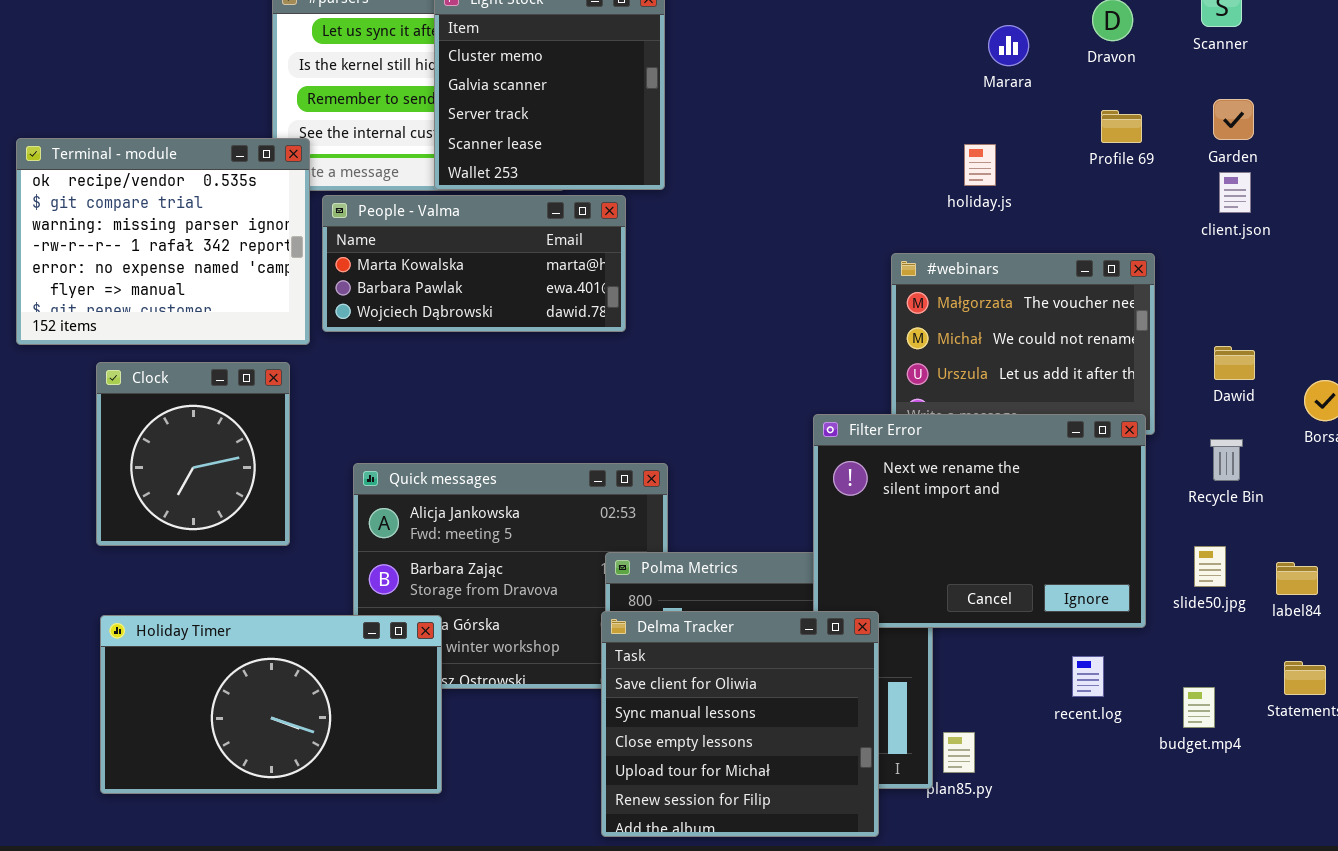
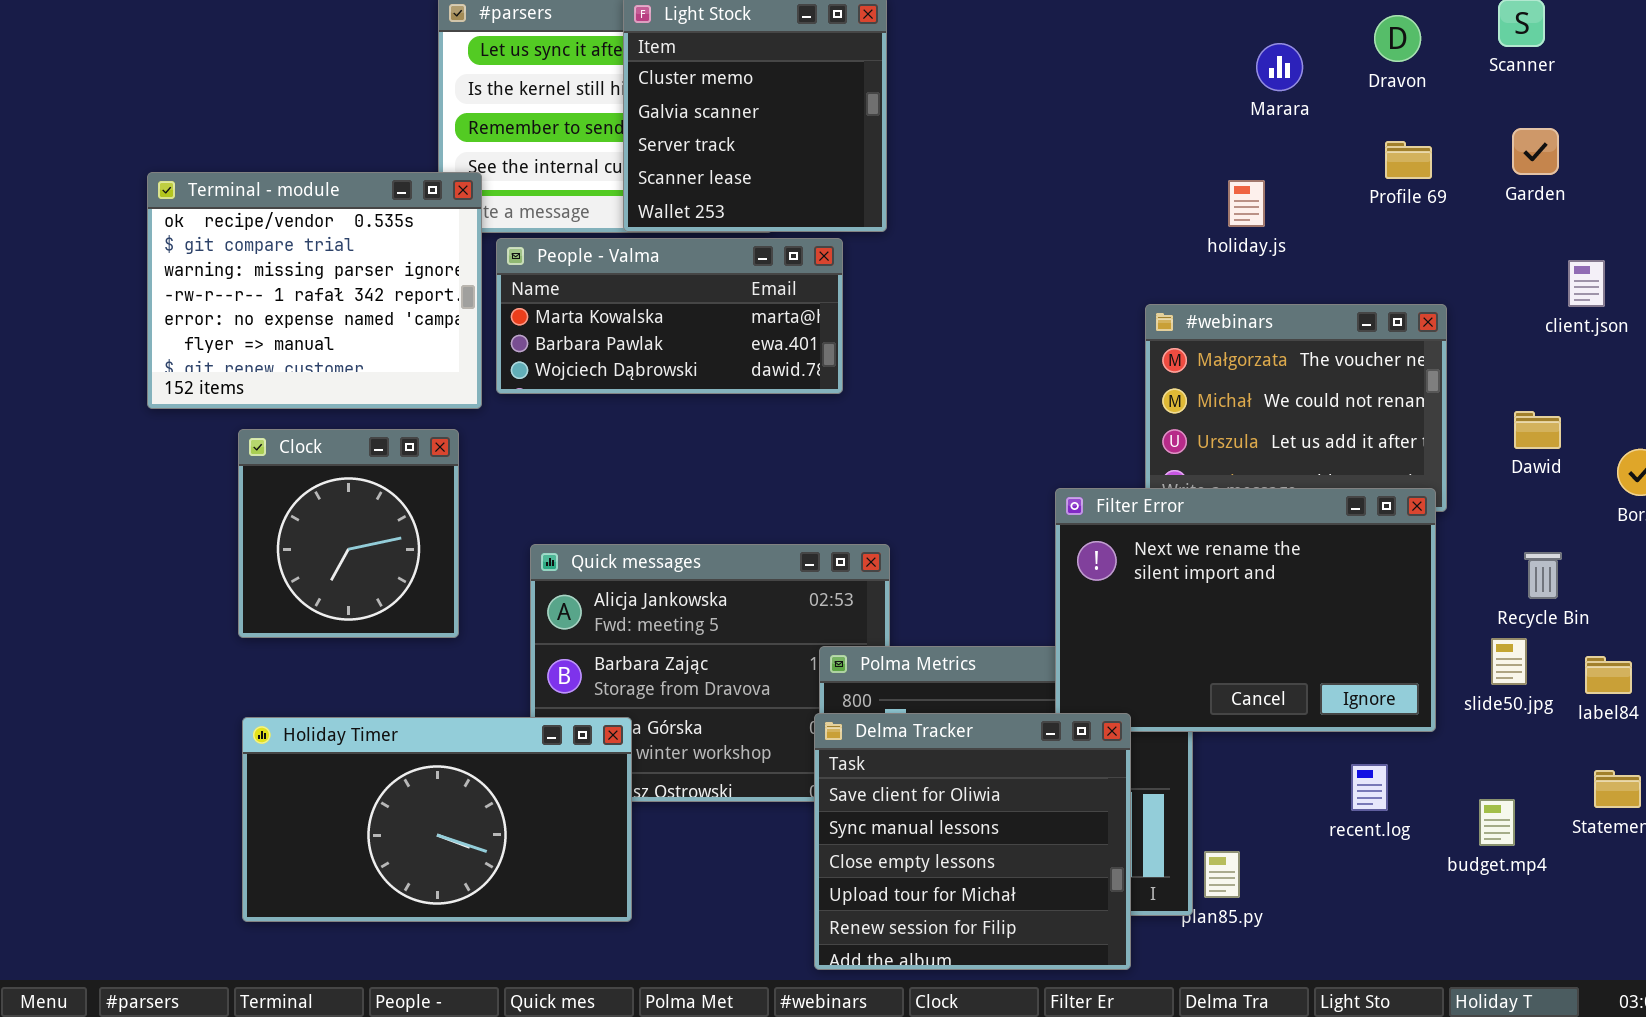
client.json: [1219,172,1251,213] -> [1568,260,1605,307], moved
Recycle Bin: [1210,439,1243,481] -> [1524,552,1562,599], moved

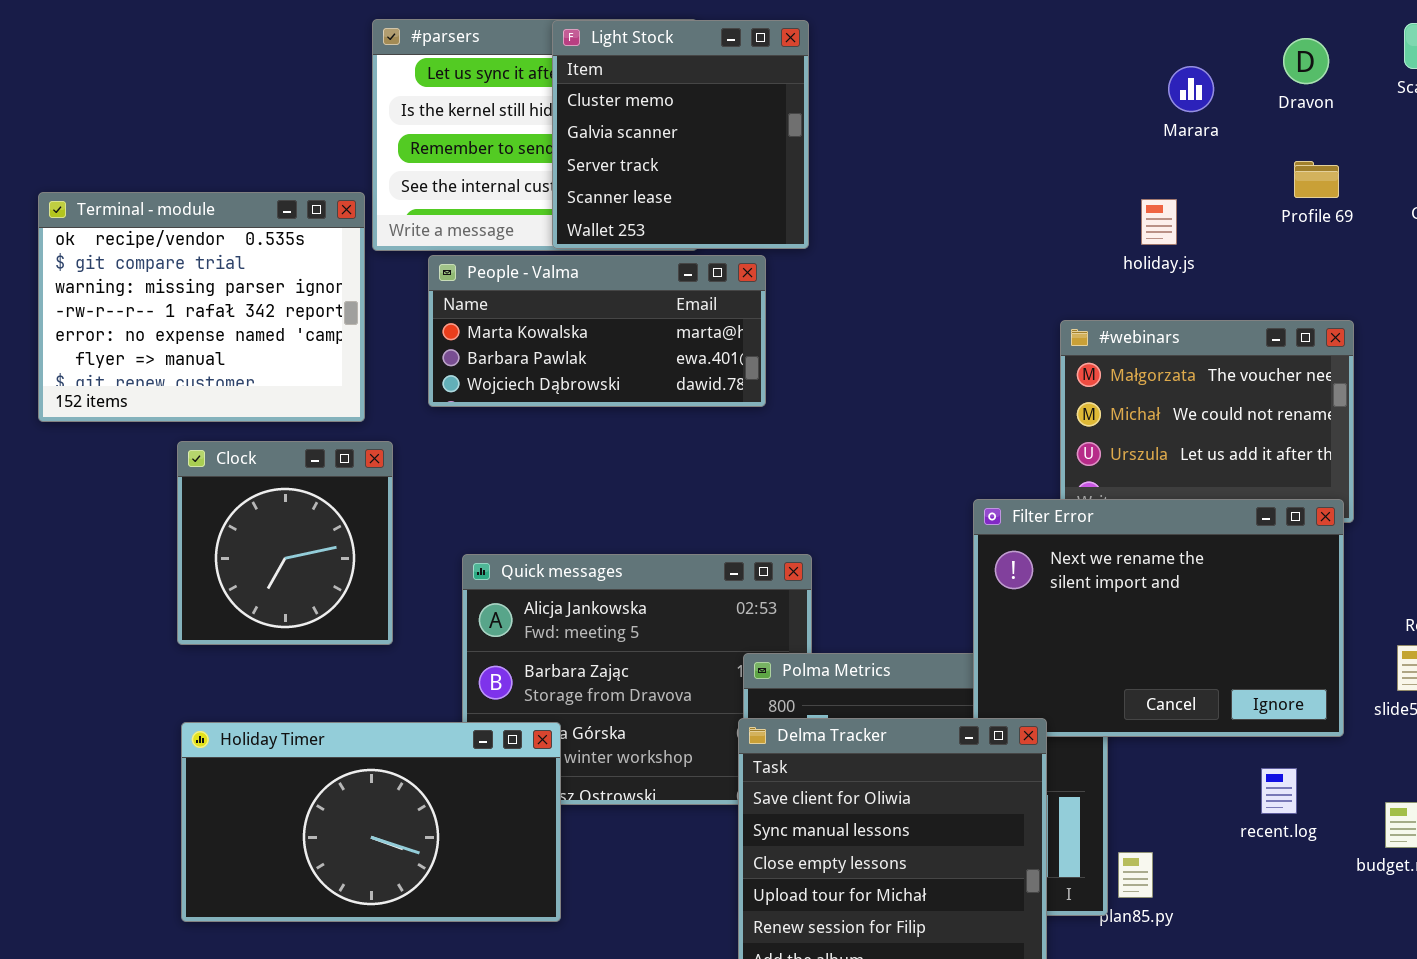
Terminal - module: [147,172,482,409] -> [38,192,365,422], moved

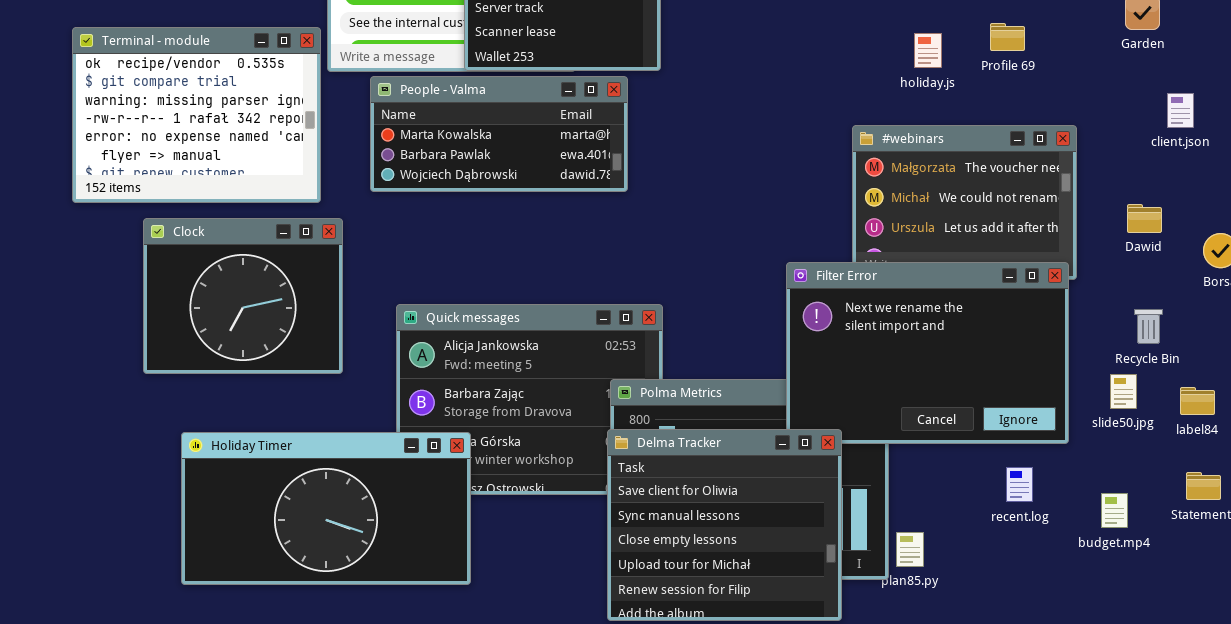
Profile 69: [1294,161,1339,198] -> [990,23,1025,51], moved
Clock: [177,441,393,645] -> [143,218,343,374], resized

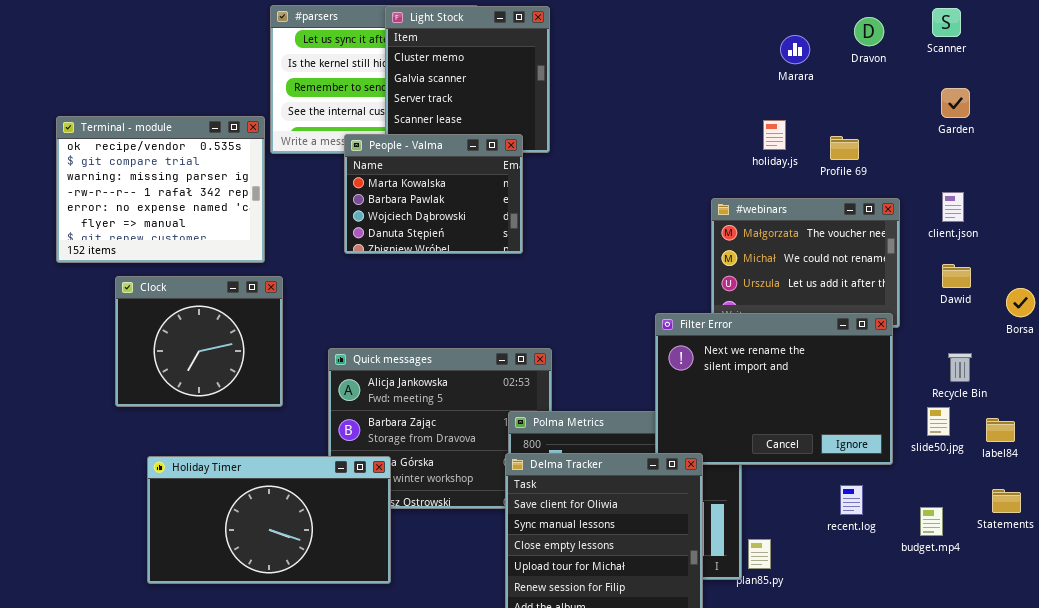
Profile 69: [990,23,1025,51] -> [830,136,859,160], moved
People - Valma: [370,76,628,192] -> [344,134,523,254], resized
client.json: [1167,93,1194,128] -> [942,192,964,222], moved

